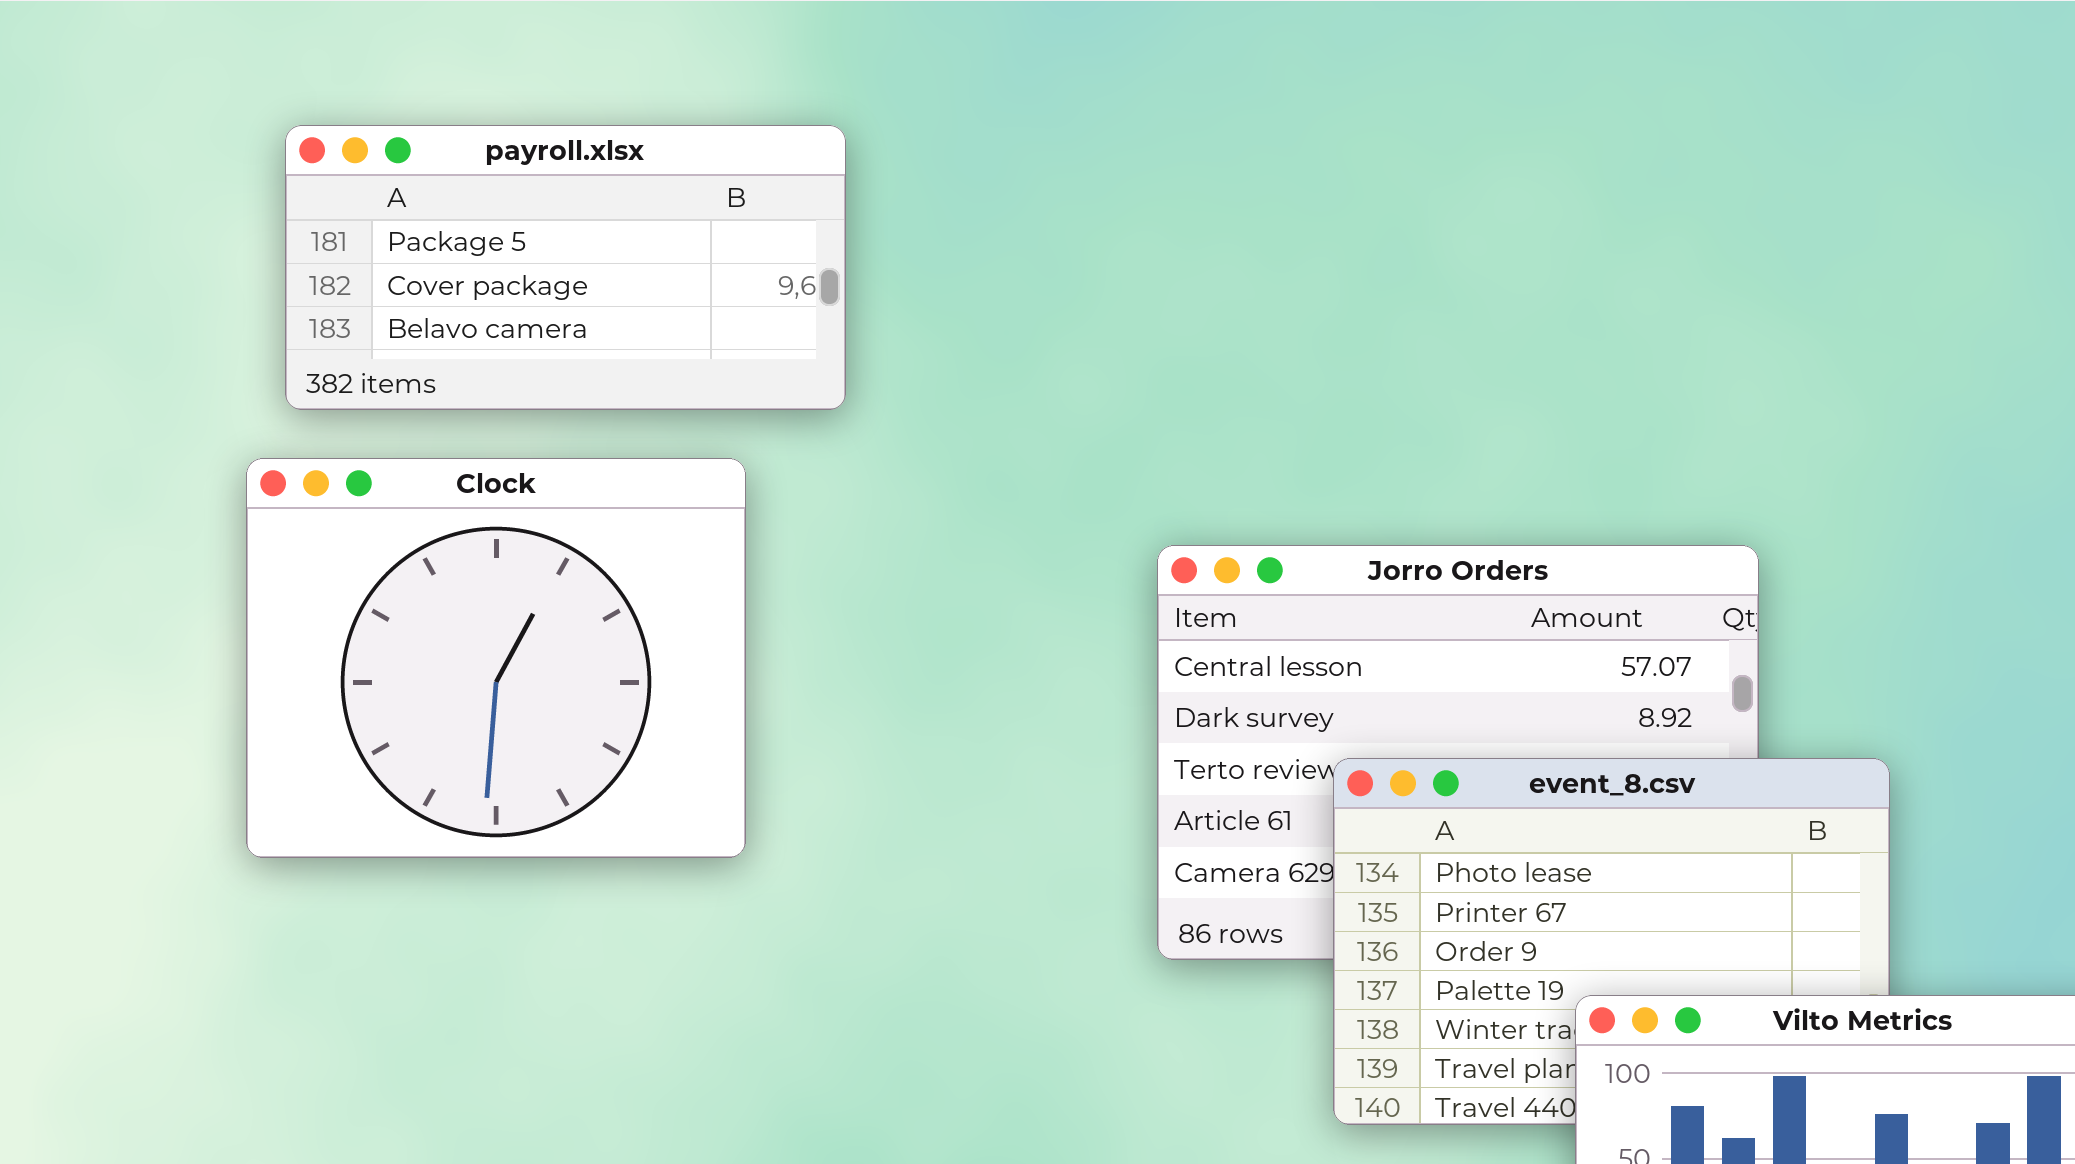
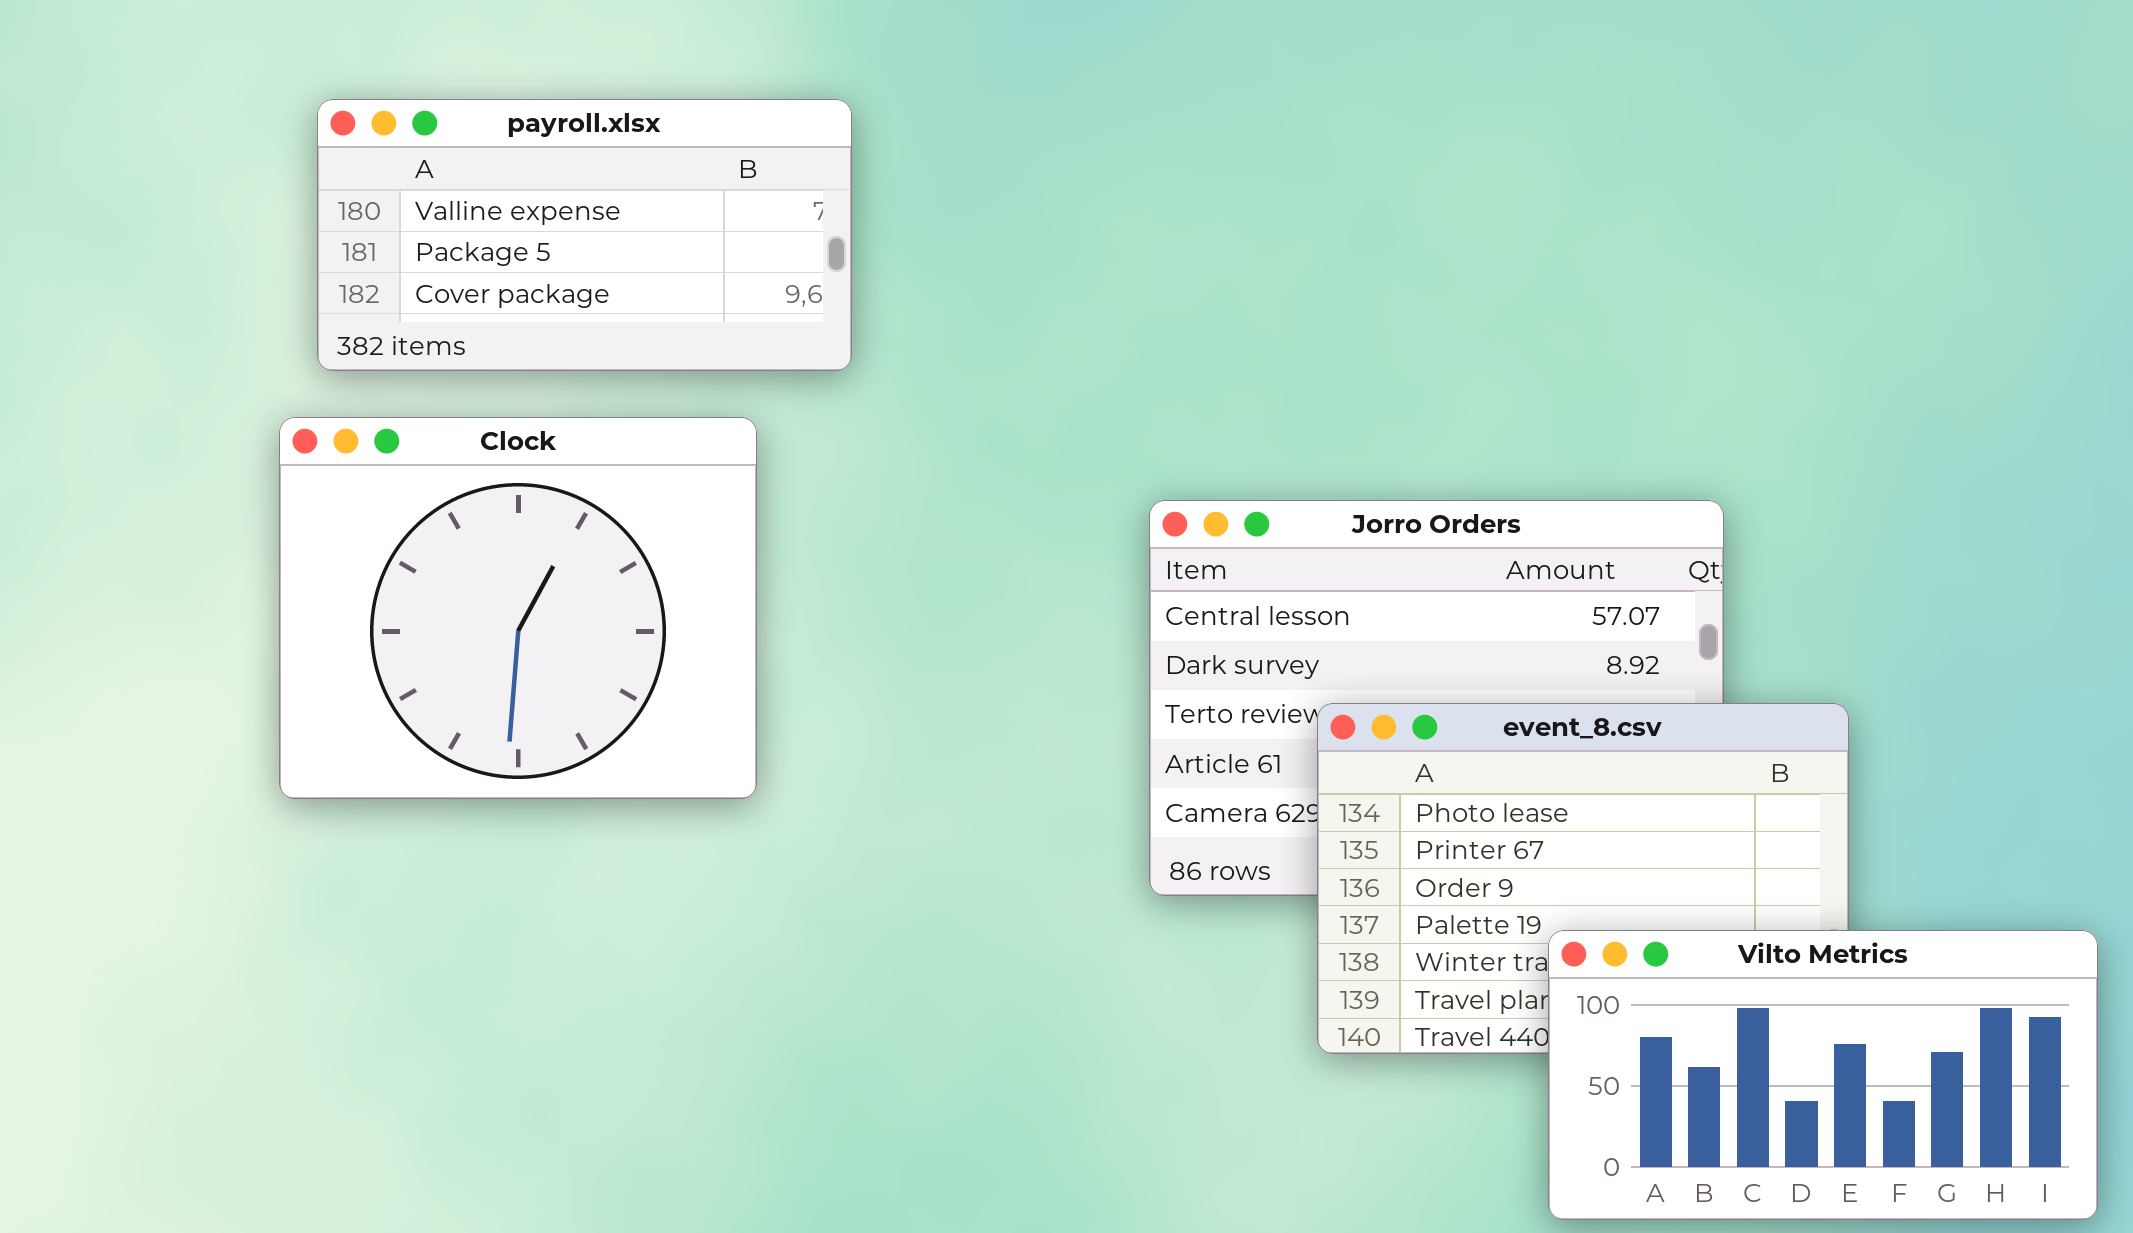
payroll.xlsx: [285,125,846,410] -> [317,99,852,371], scrolled up 1 row

